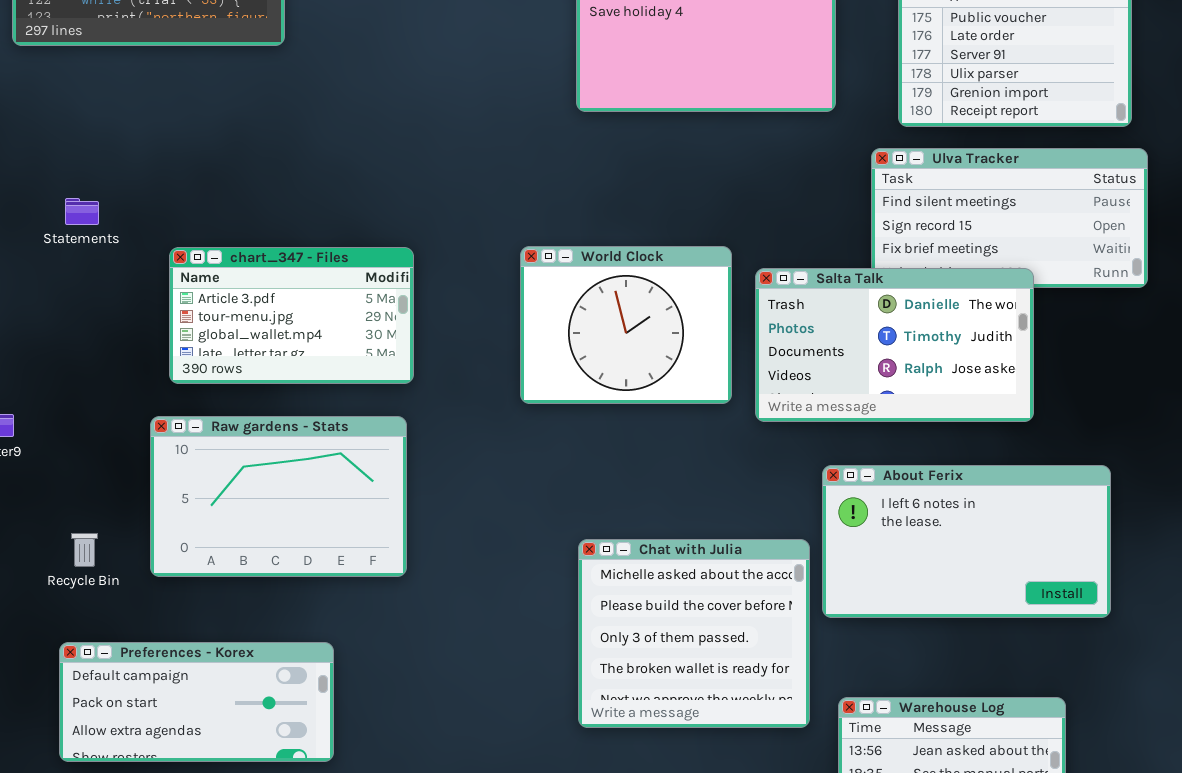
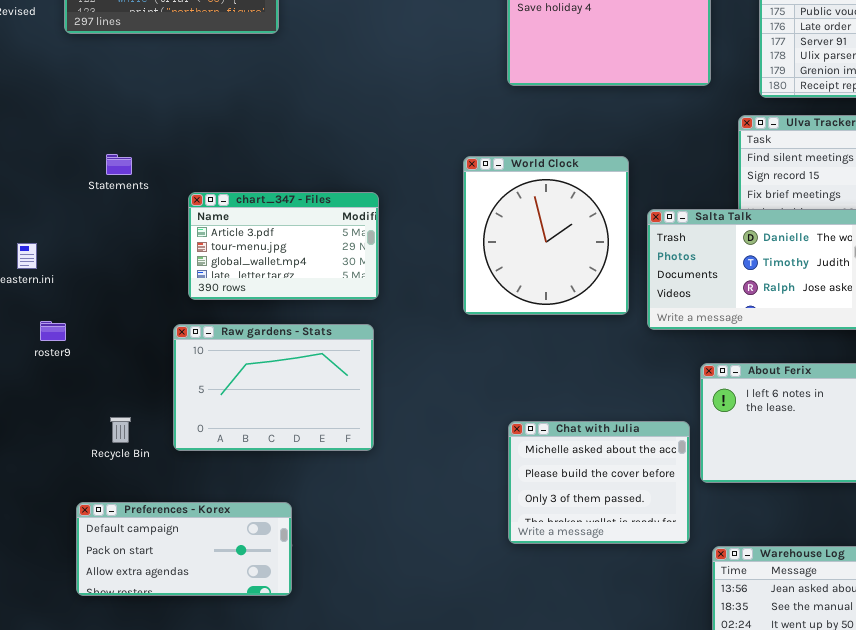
World Clock: [520,246,732,404] -> [463,156,629,315], resized
Chat with Julia: [578,539,810,728] -> [508,421,690,544], resized
Preferences - Korex: [59,642,334,762] -> [76,502,292,596], moved

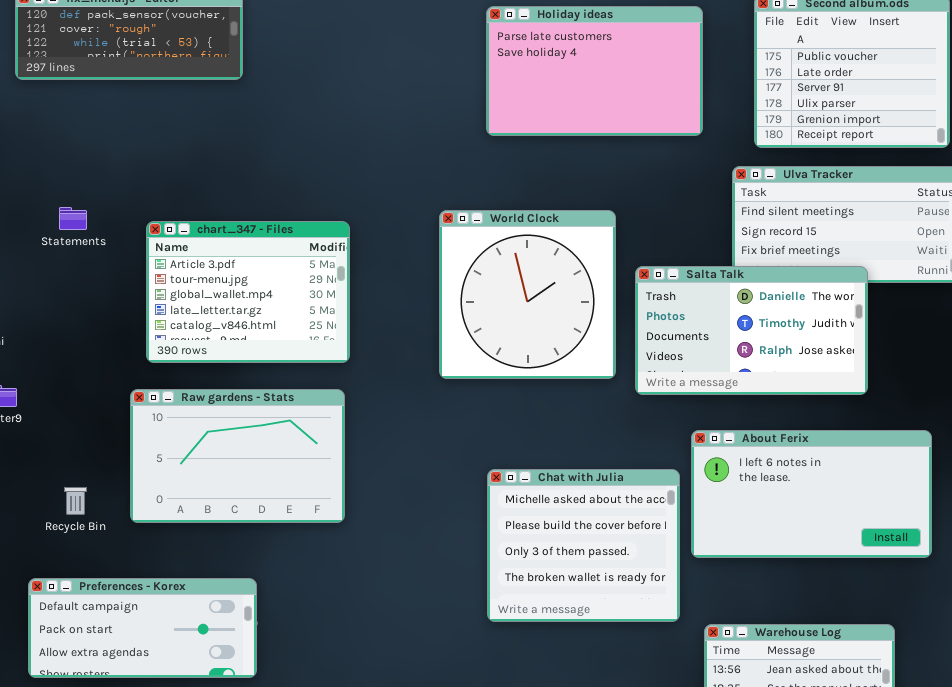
chart_347 - Files: [188,192,379,300] -> [146,221,350,363], resized
Chat with Julia: [508,421,690,544] -> [487,469,680,622], resized

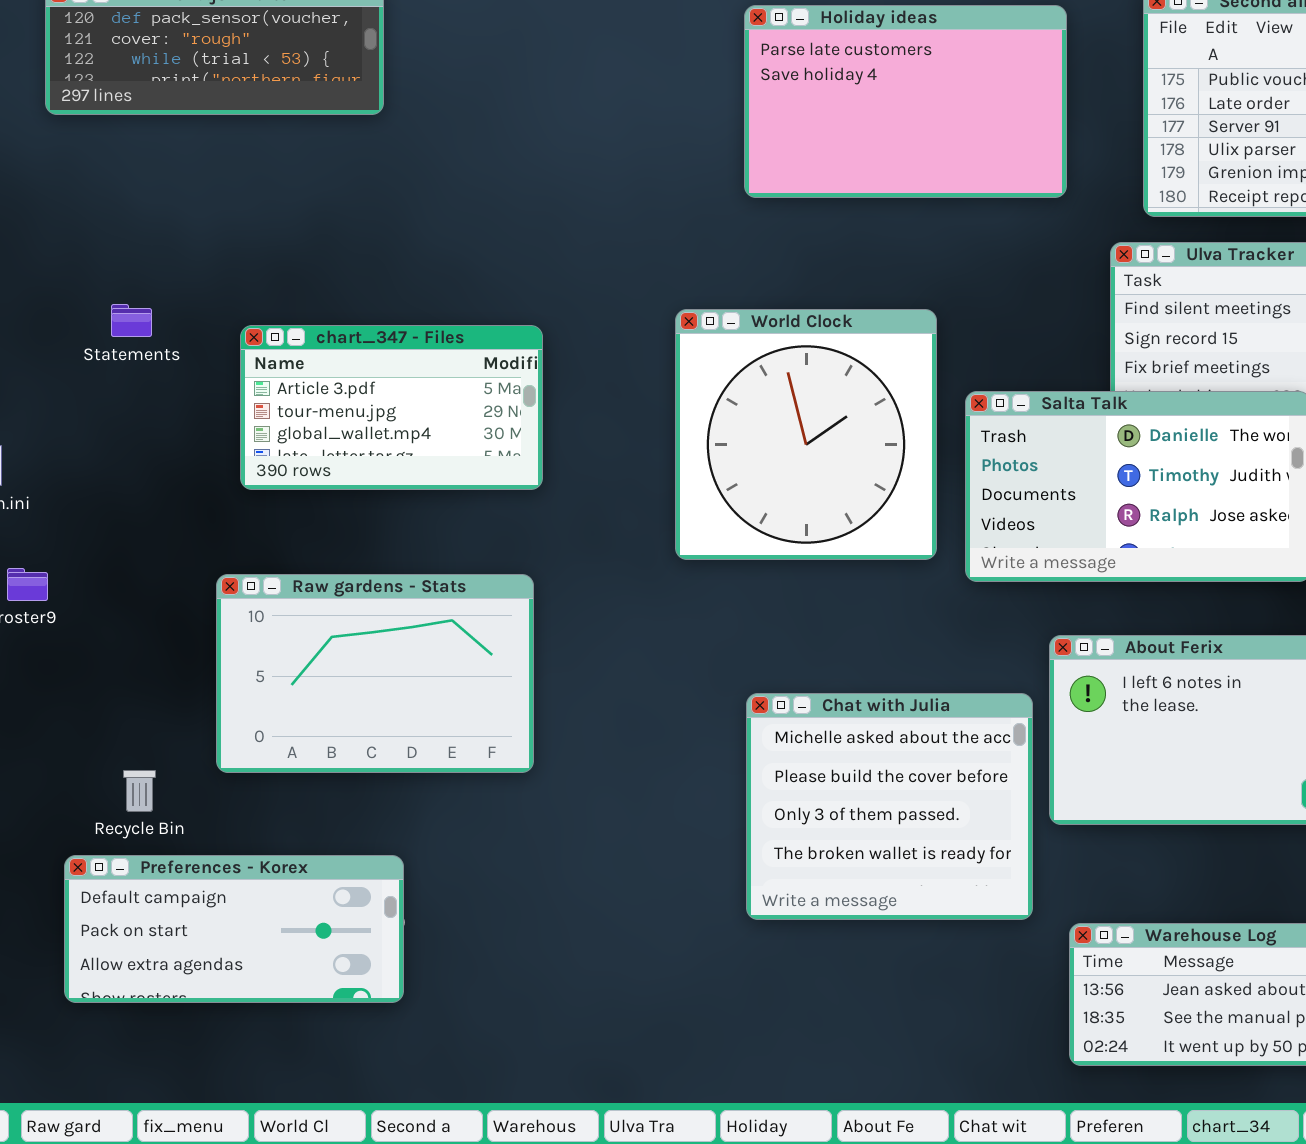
chart_347 - Files: [146,221,350,363] -> [240,325,543,490], resized
Recycle Bin: [64,487,87,515] -> [123,770,156,812], moved

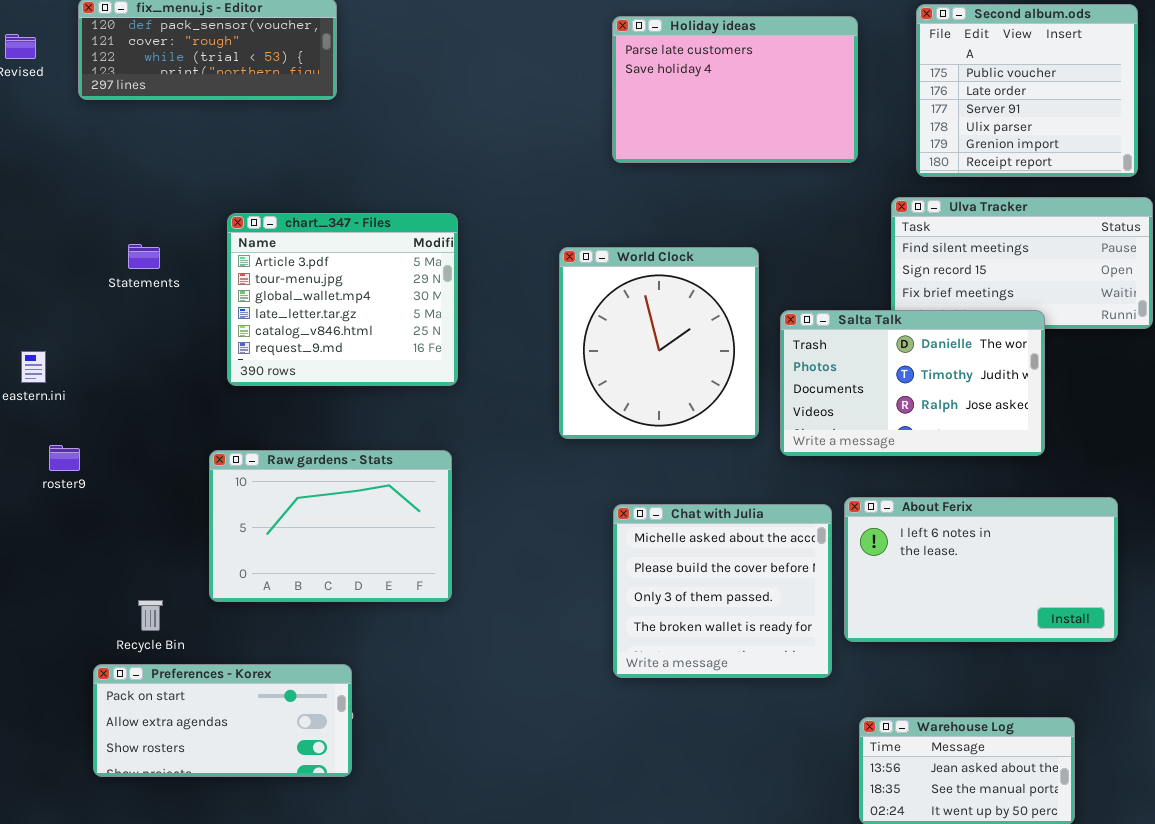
chart_347 - Files: [240,325,543,490] -> [227,213,458,386], resized
Chat with Julia: [746,693,1033,920] -> [613,504,832,678], moved
Preferences - Korex: [64,855,404,1003] -> [93,664,352,777], scrolled down 1 row

